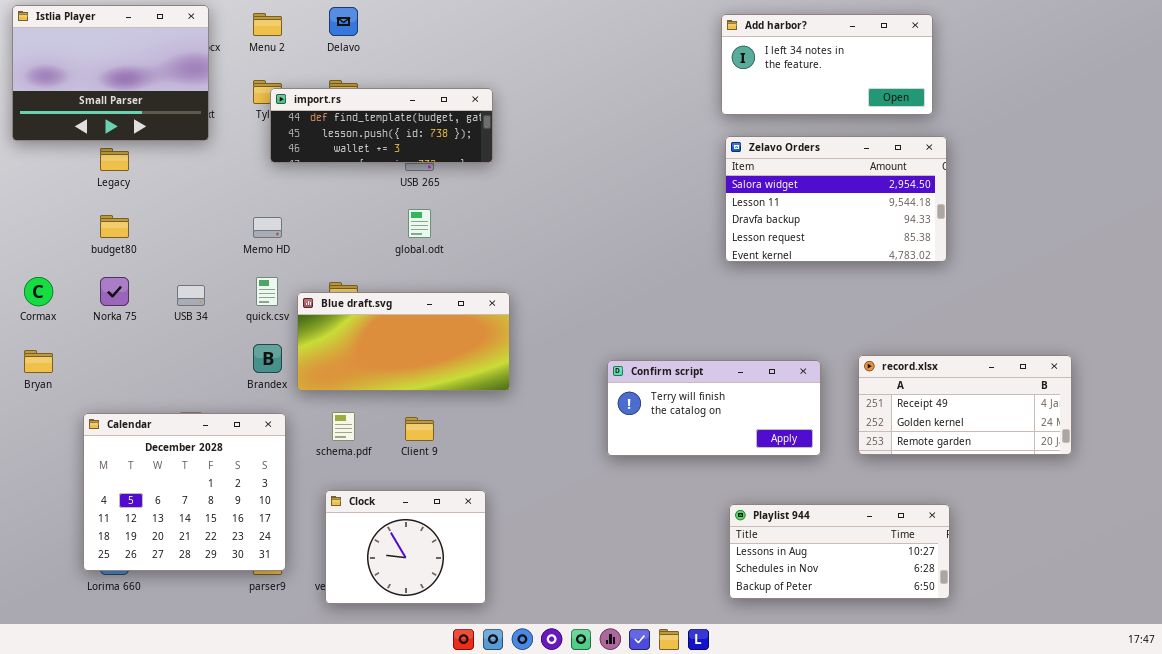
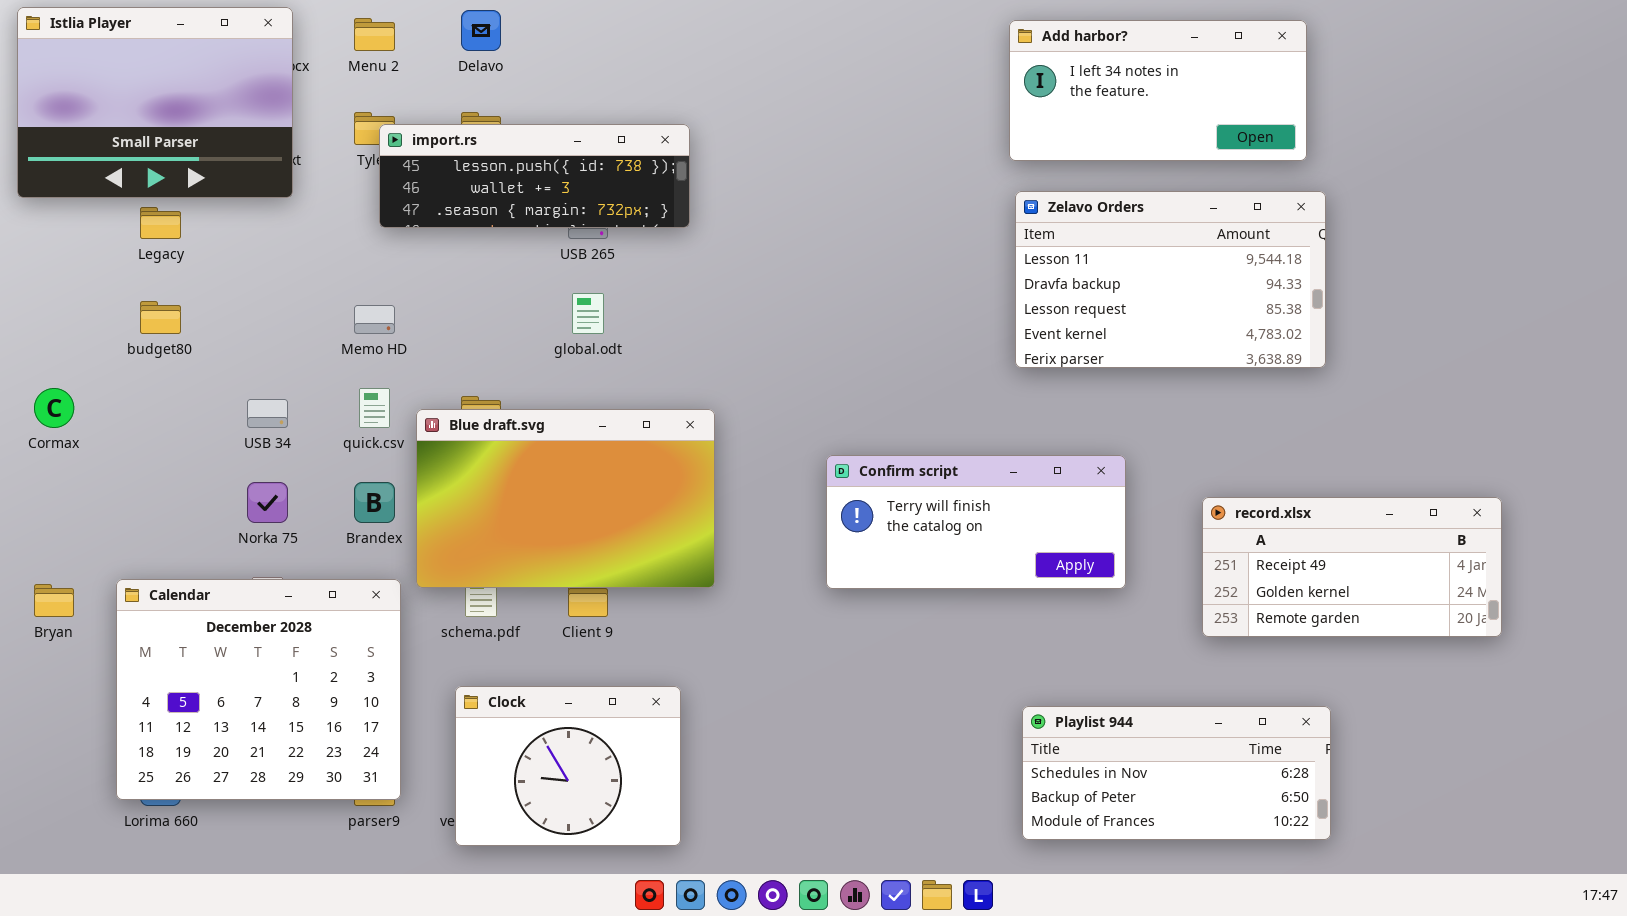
import.rs: [270,88,493,163] -> [379,124,690,228], scrolled down 1 row
Zelavo Orders: [725,136,947,262] -> [1015,191,1326,368], scrolled down 1 row
Norka 75: [100,277,129,306] -> [247,482,288,523], moved
Blue draft.svg: [297,292,510,391] -> [416,409,715,588], resized
Bryan: [24,350,53,373] -> [34,584,74,617], moved
Confirm script: [607,360,821,456] -> [826,455,1126,589], moved
Playlist 944: [729,504,950,599] -> [1022,706,1331,840], scrolled down 1 row

